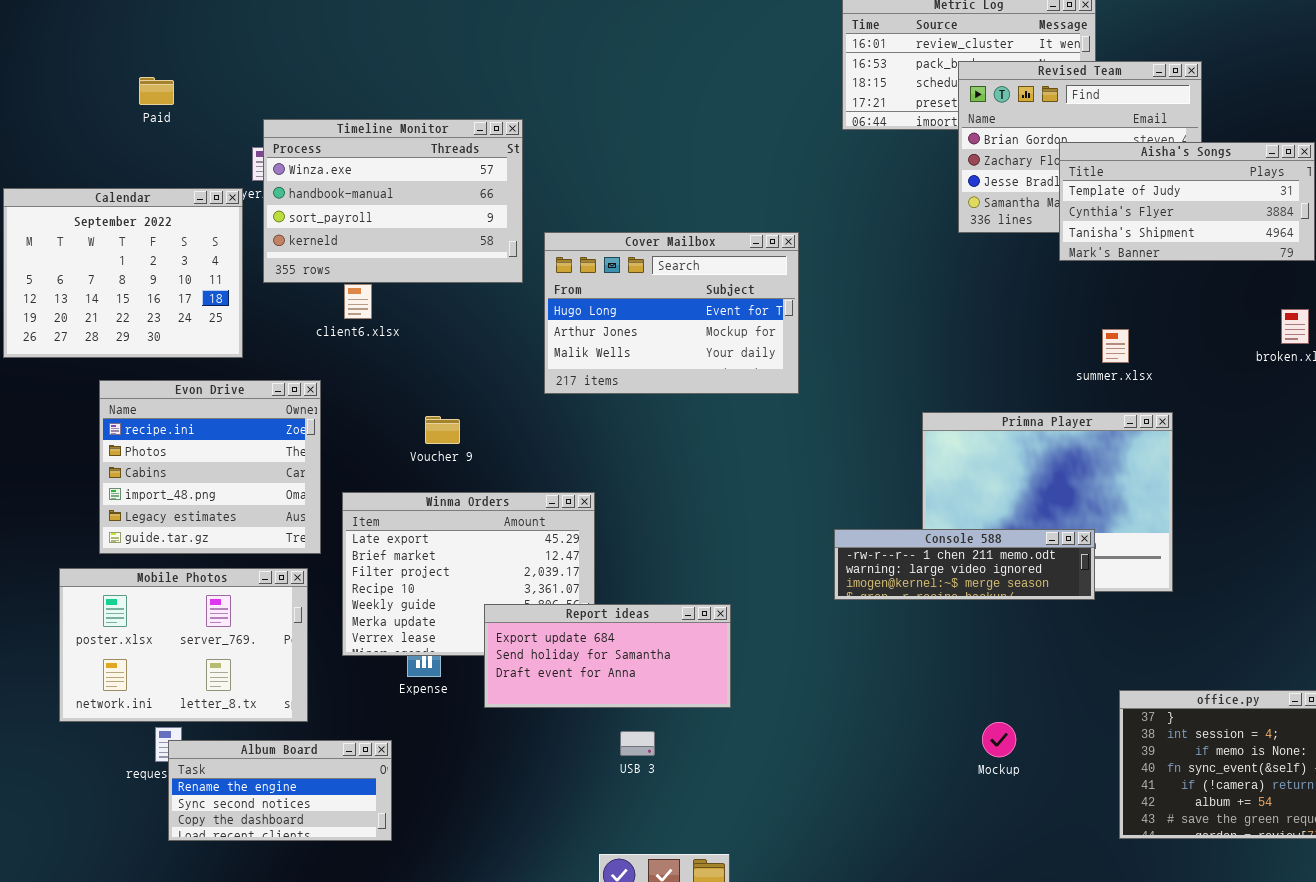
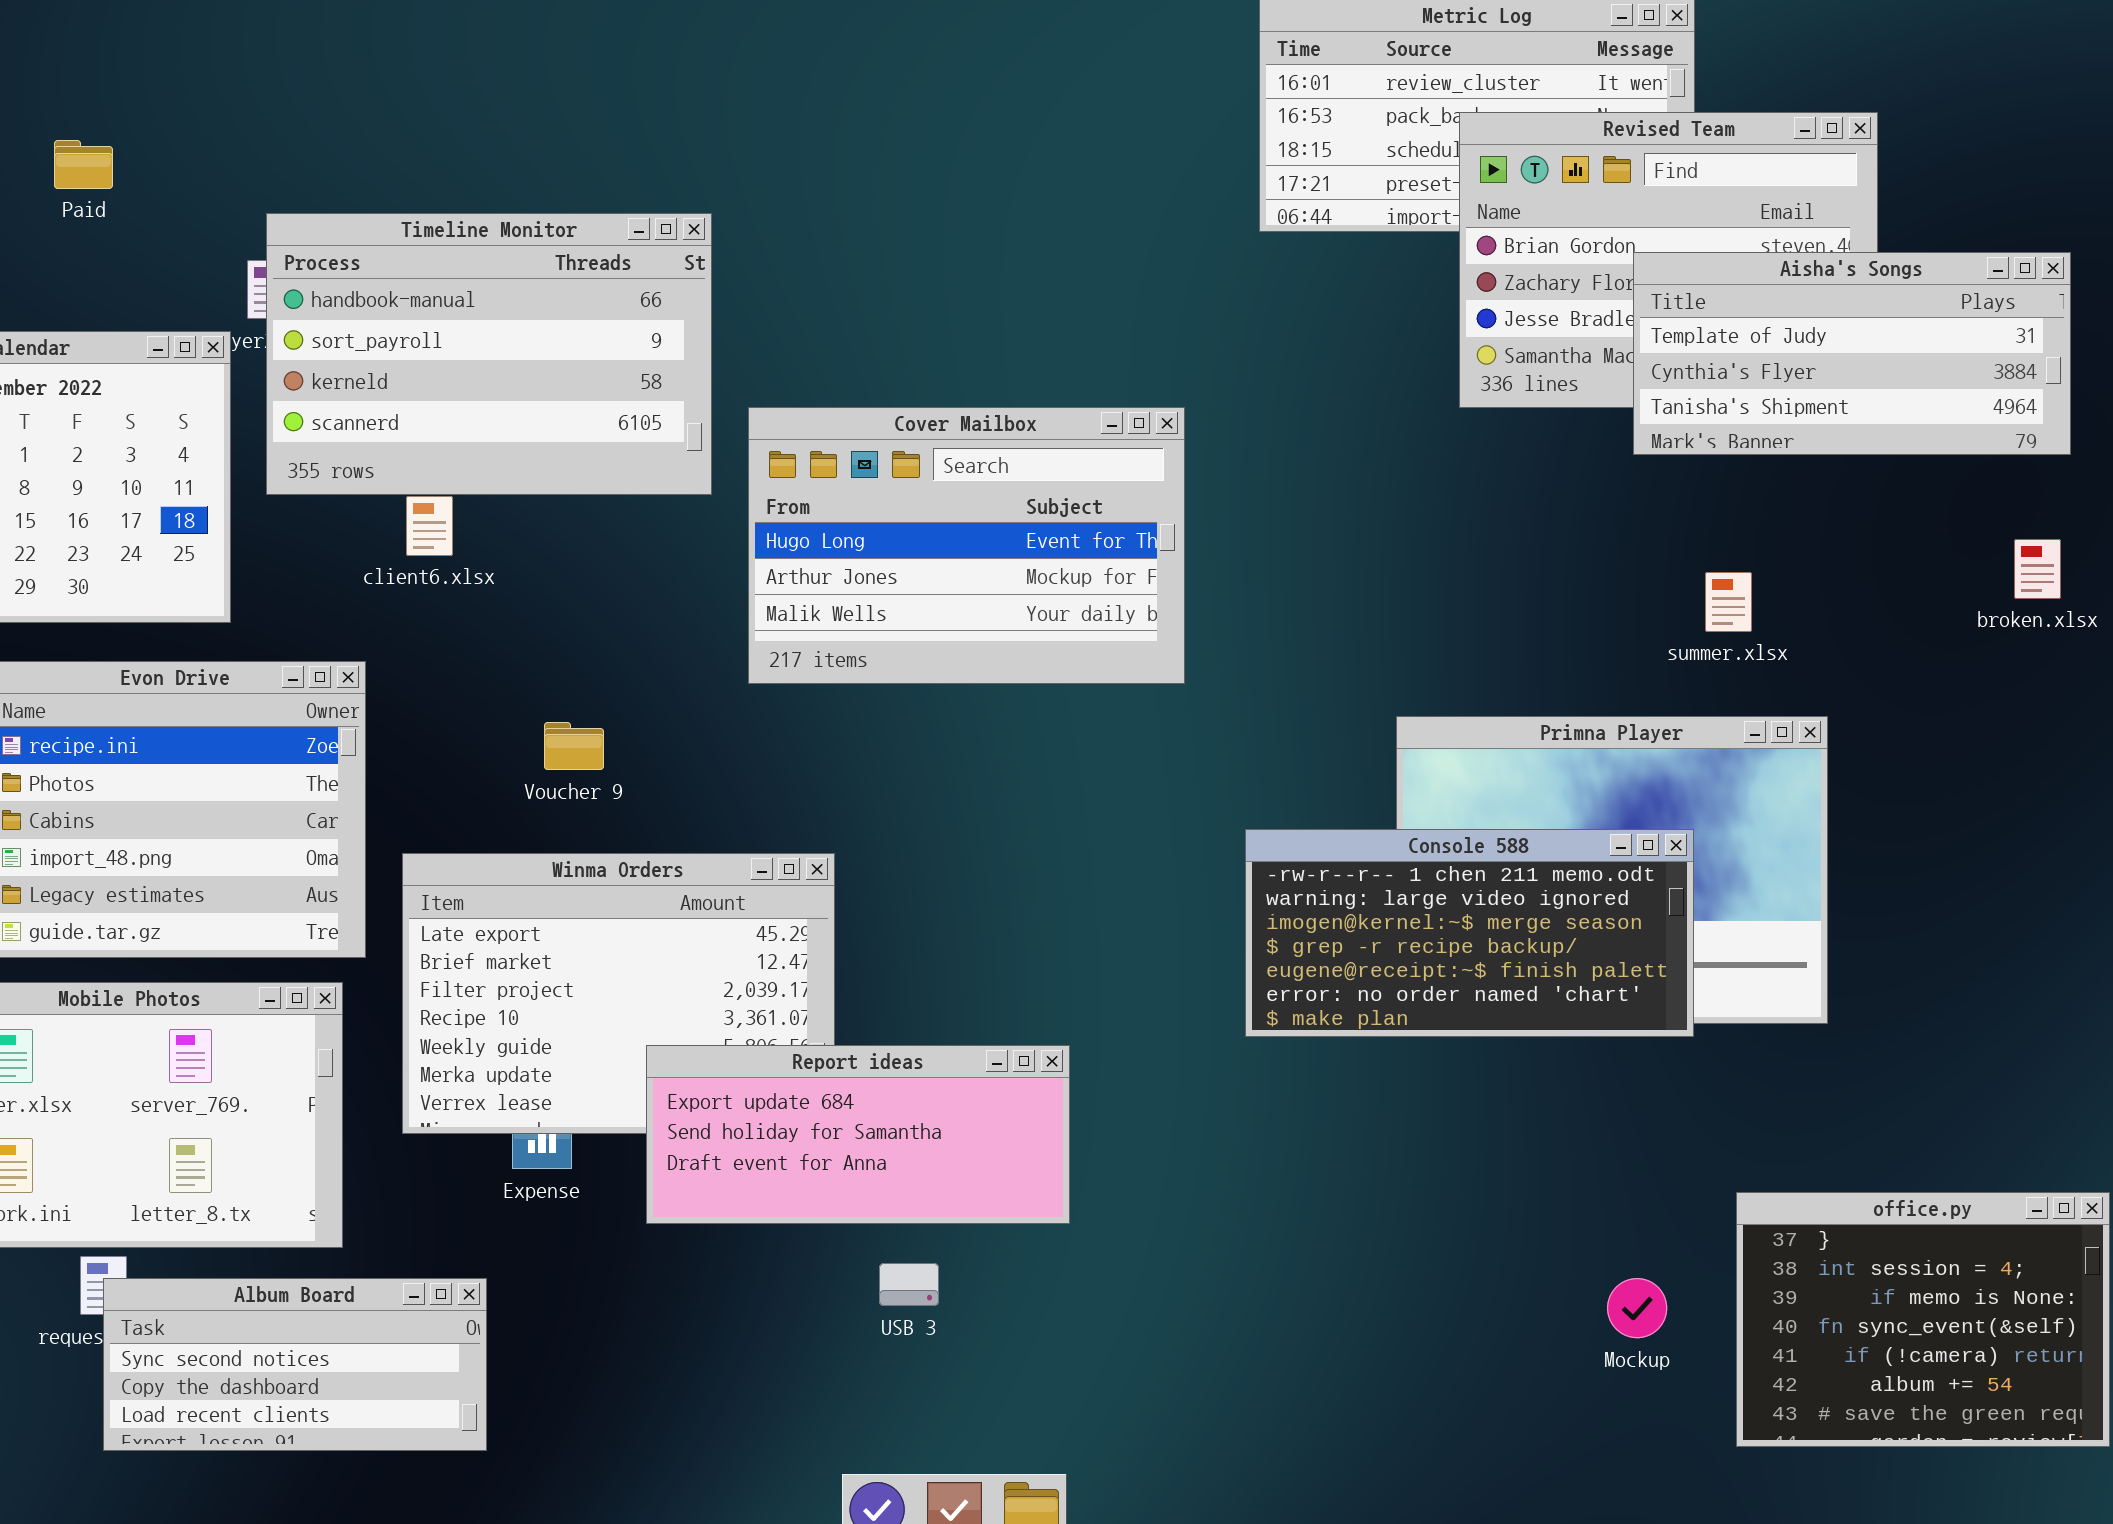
Timeline Monitor: [263,119,523,283] -> [266,213,712,495], scrolled down 1 row
Console 588: [834,529,1095,600] -> [1245,829,1694,1037], resized
Mockup: [982,722,1016,757] -> [1607,1278,1667,1338], moved
Album Board: [168,740,392,841] -> [103,1278,487,1451], scrolled down 1 row

